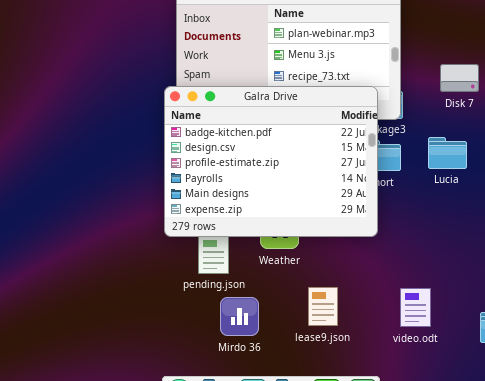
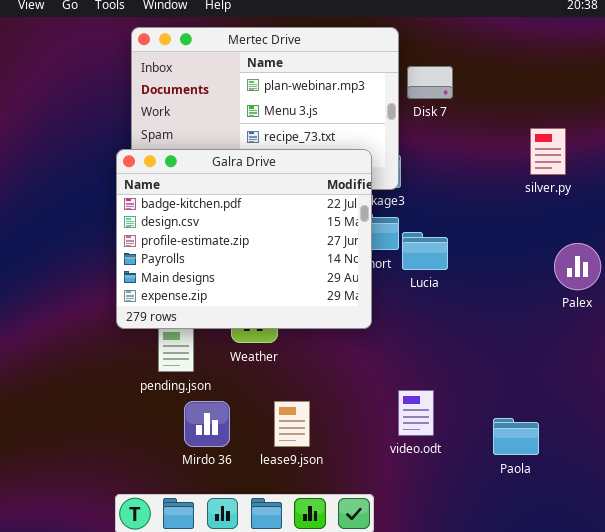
Disk 7: [440,64,479,92] -> [407,66,453,99], moved
Lucia: [428,137,467,169] -> [402,232,448,270], moved
lease9.json: [308,287,338,326] -> [274,401,310,447], moved

